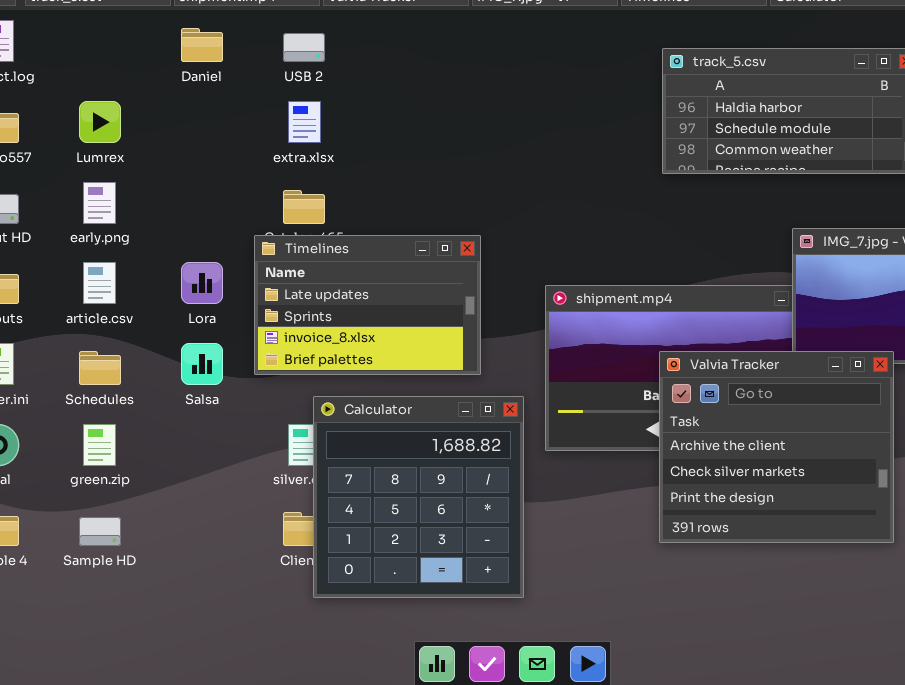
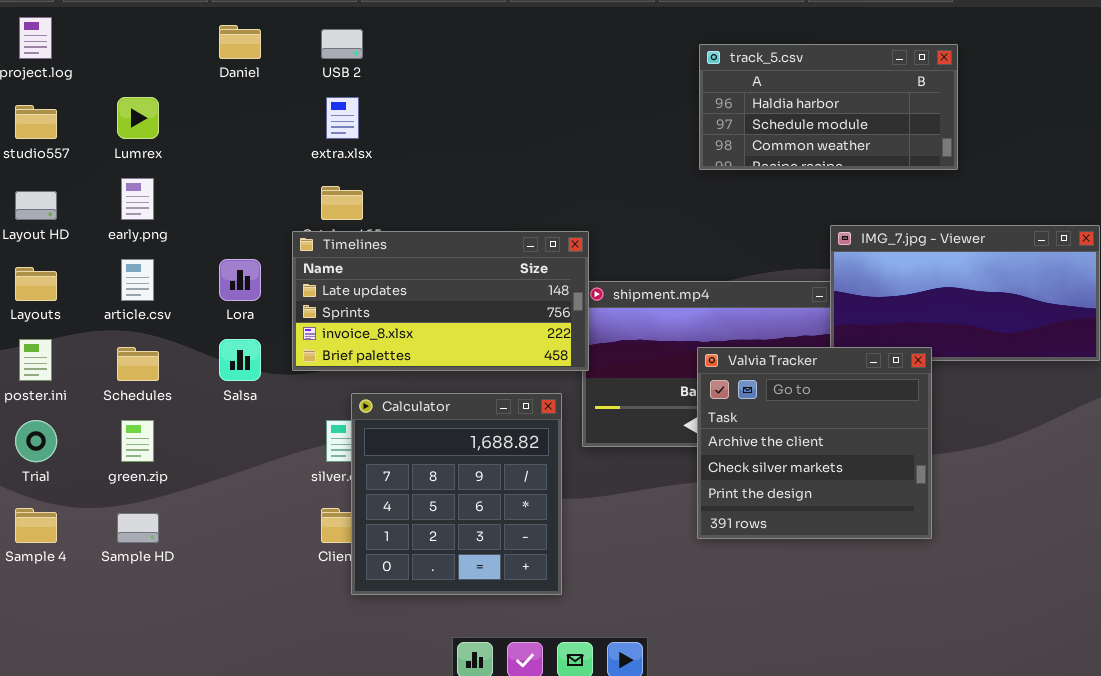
Timelines: [254,235,481,375] -> [292,231,589,371], resized

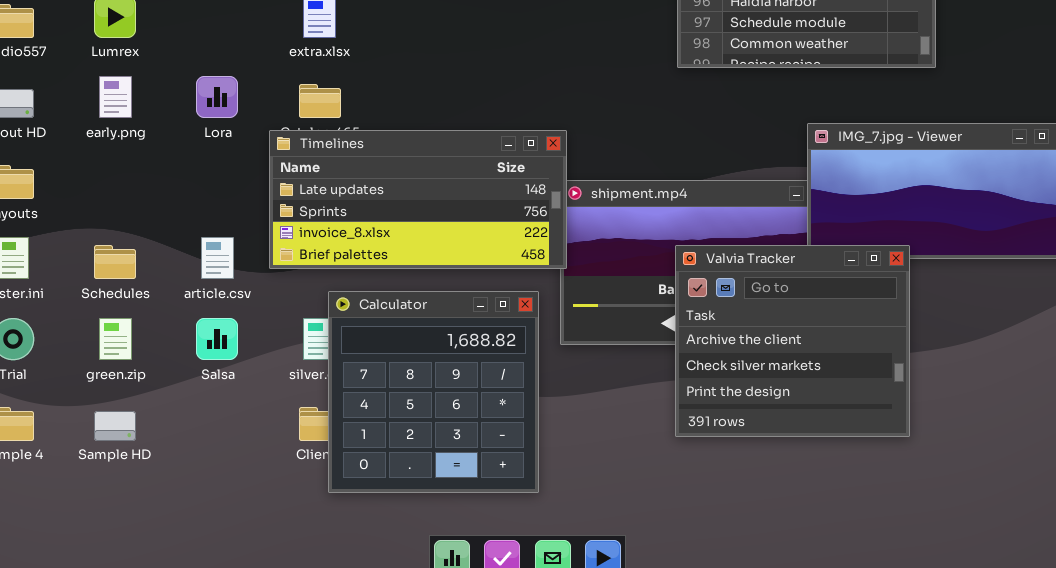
article.csv: [121,259,154,301] -> [201,237,234,279], moved
Lora: [219,259,261,301] -> [196,76,238,118], moved
Salsa: [219,339,261,381] -> [196,318,238,360], moved

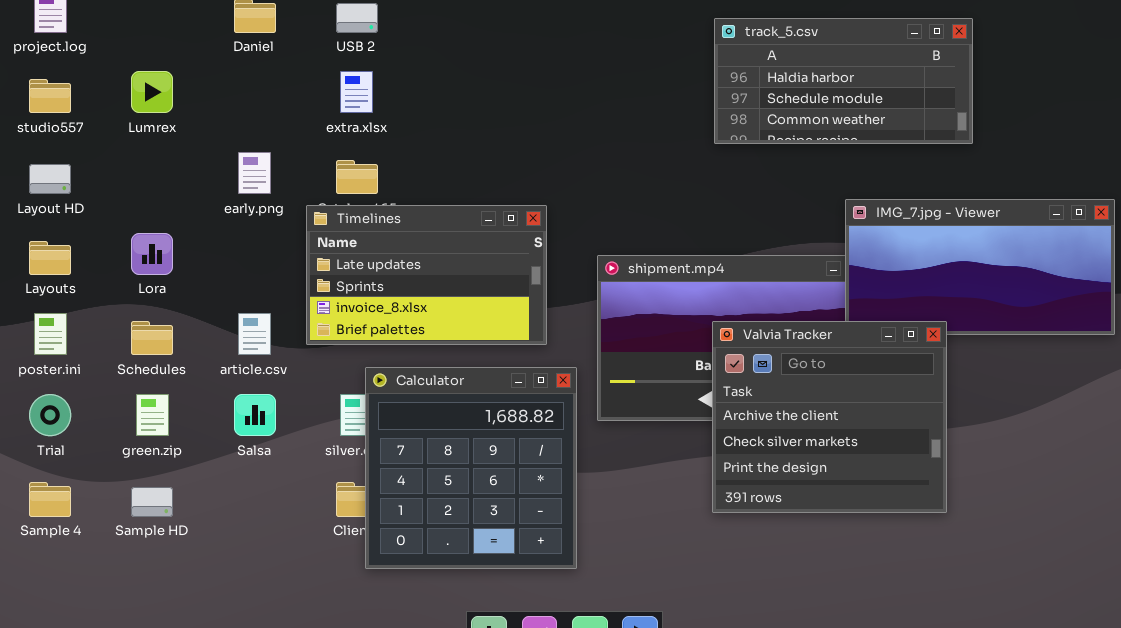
early.png: [99,76,132,118] -> [238,152,271,194], moved
Lora: [196,76,238,118] -> [131,233,173,275], moved
Timelines: [269,130,567,269] -> [306,205,547,345], resized

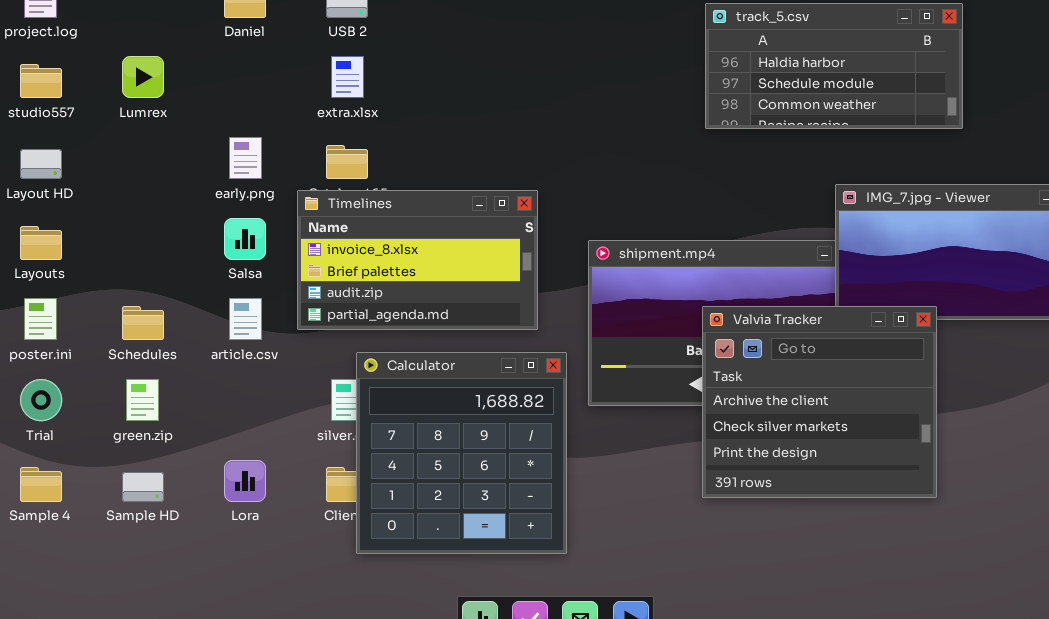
Timelines: [306,205,547,345] -> [297,190,538,330], scrolled down 2 rows
Lora: [131,233,173,275] -> [224,460,266,502], moved
Salsa: [234,394,276,436] -> [224,218,266,260], moved

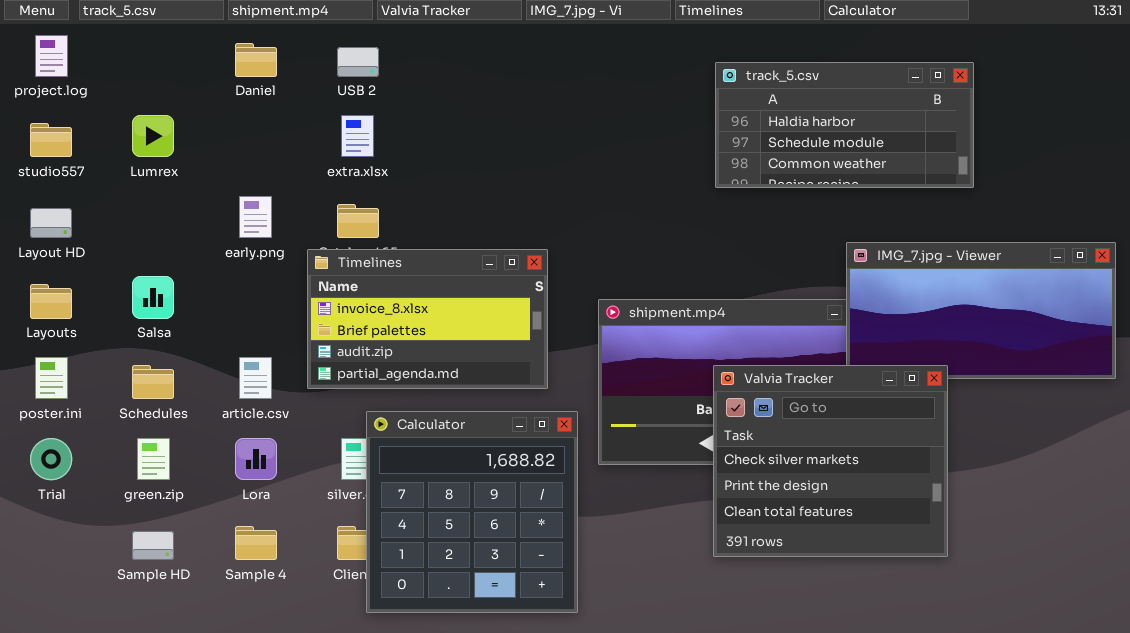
Salsa: [224,218,266,260] -> [132,276,174,319], moved
Valvia Tracker: [702,306,937,498] -> [713,365,948,557], scrolled down 1 row
Lora: [224,460,266,502] -> [235,438,277,480], moved
Sample 4: [20,467,62,502] -> [235,526,277,560], moved

